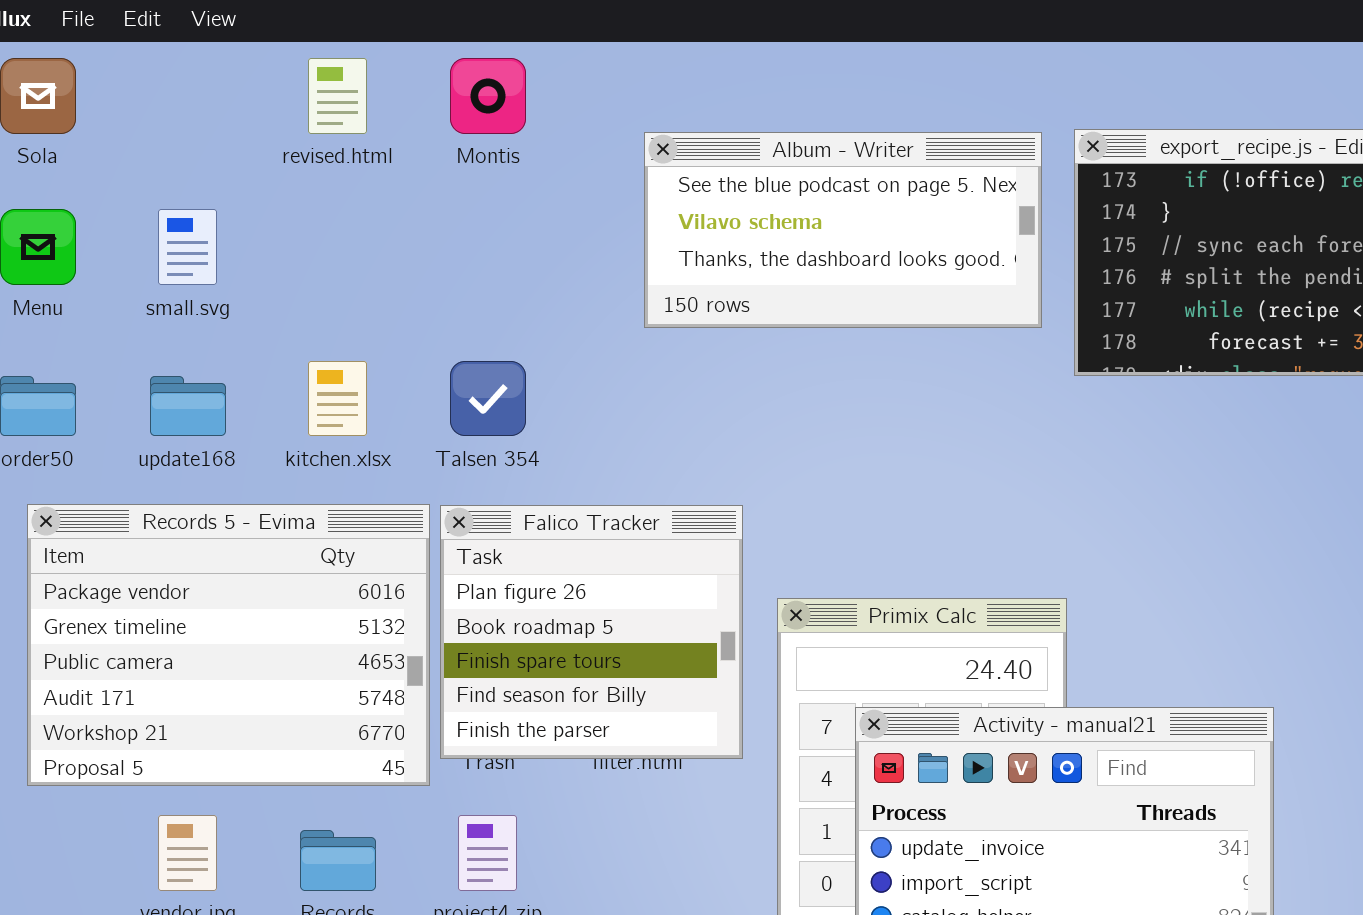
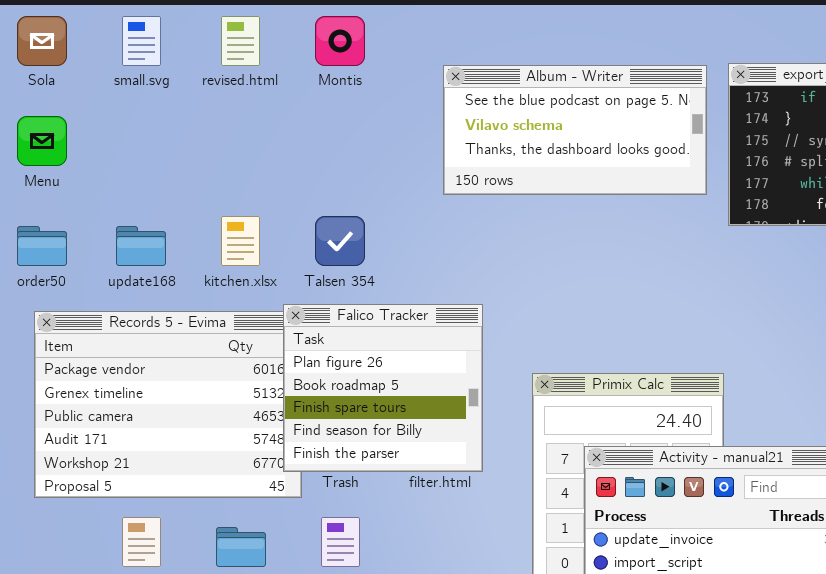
small.svg: [158,209,217,285] -> [122,16,161,66], moved
Falico Tracker: [440,505,743,759] -> [283,304,483,472], moved

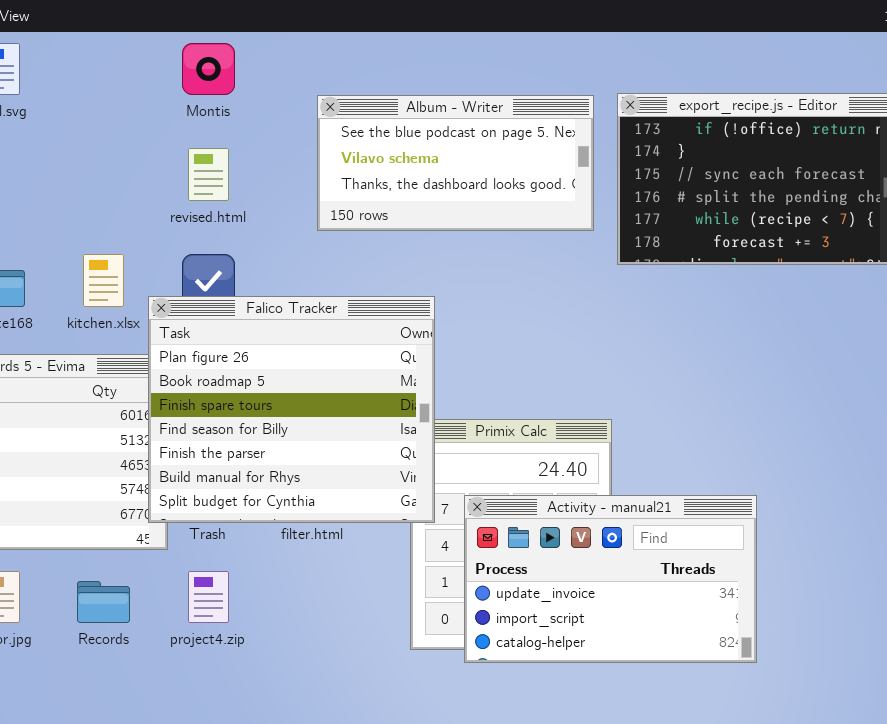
revised.html: [221,16,260,66] -> [188,148,229,201], moved
Falico Tracker: [283,304,483,472] -> [148,296,435,523], resized

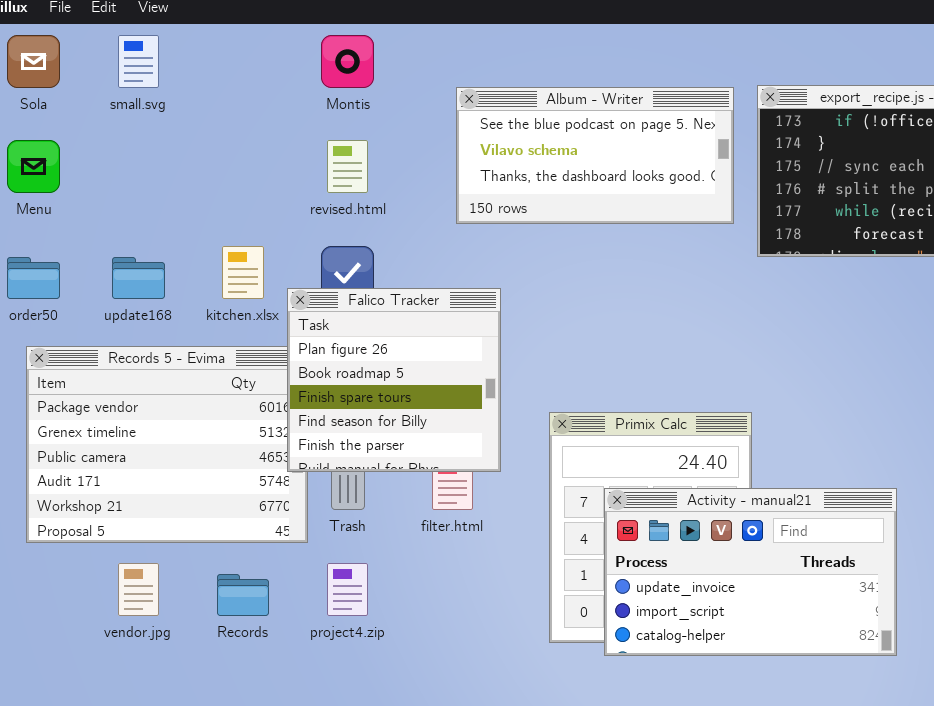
Falico Tracker: [148,296,435,523] -> [287,288,501,472], resized

